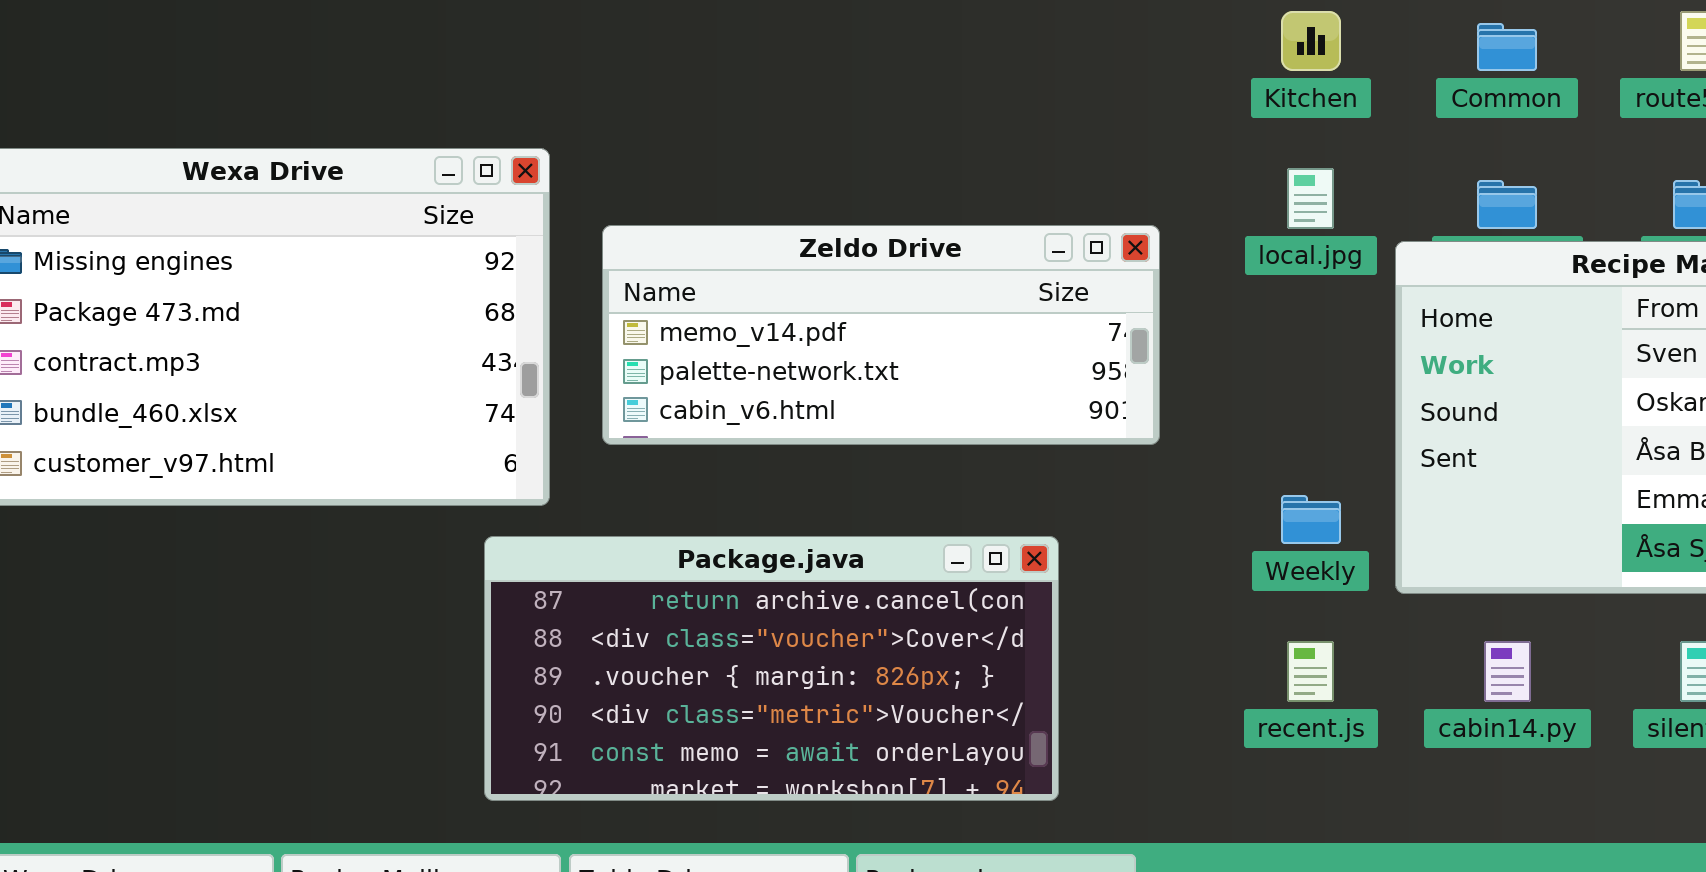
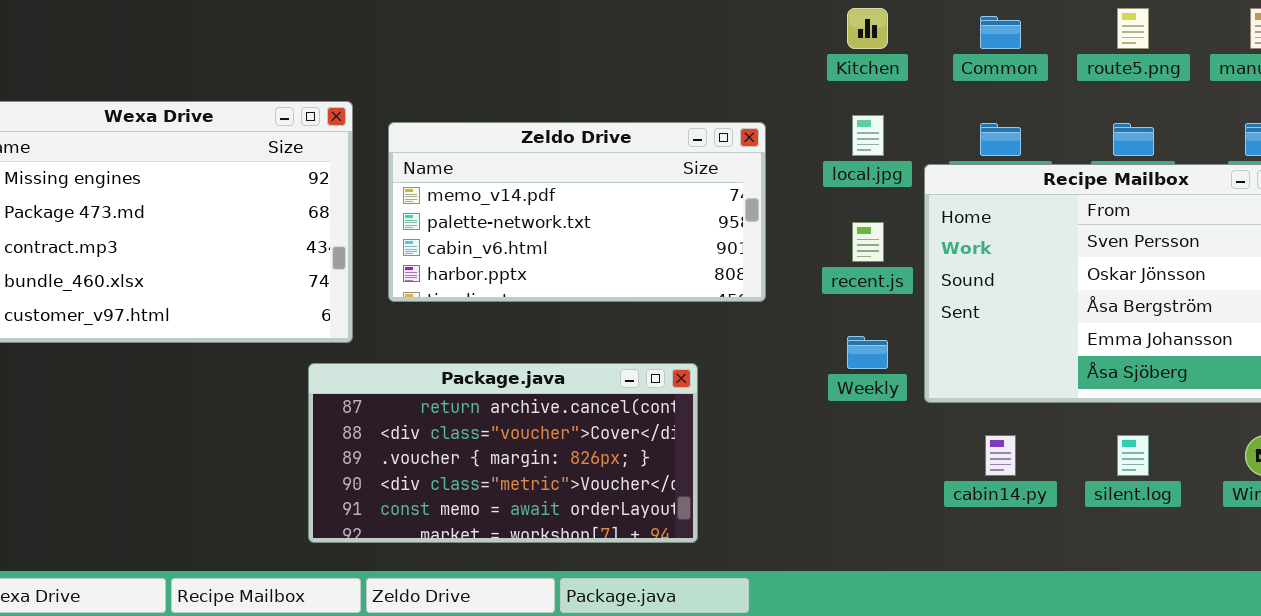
Zeldo Drive: [602,225,1160,445] -> [388,122,766,302], resized
recent.js: [1287,641,1334,702] -> [852,222,884,262], moved

